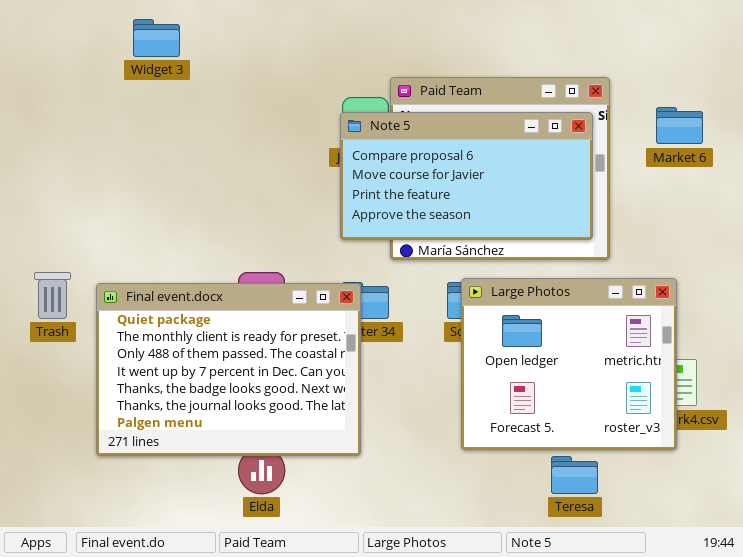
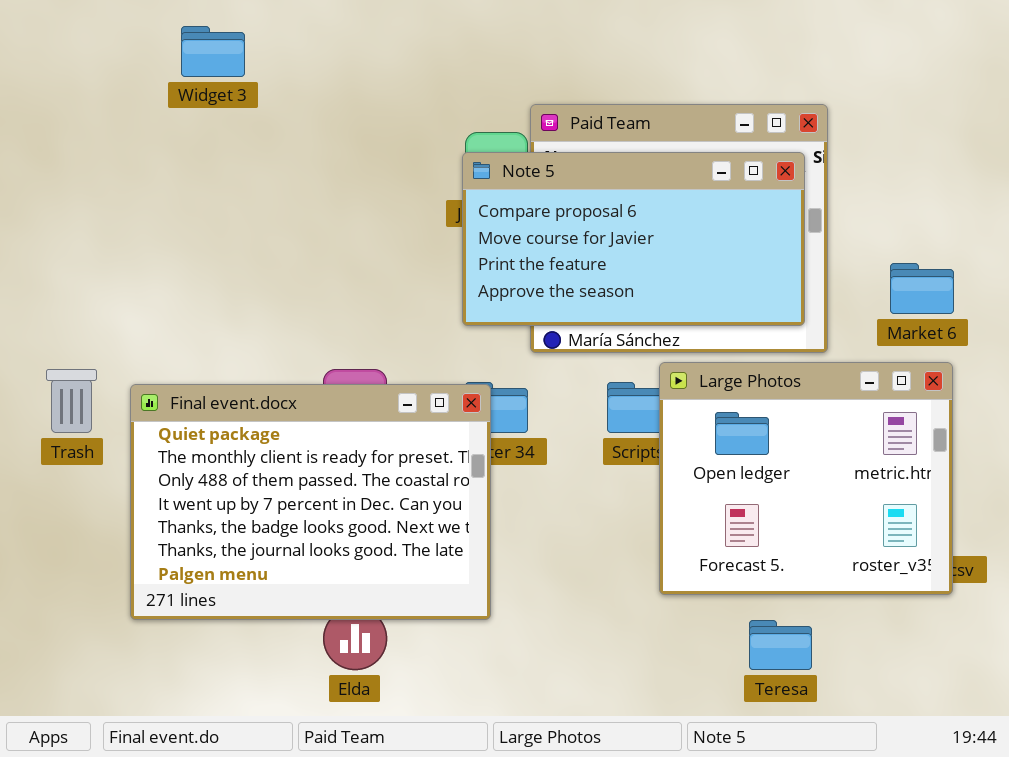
Market 6: [656,107,703,144] -> [890,263,954,314], moved
Large Photos: [461,278,677,450] -> [659,362,953,595], moved

